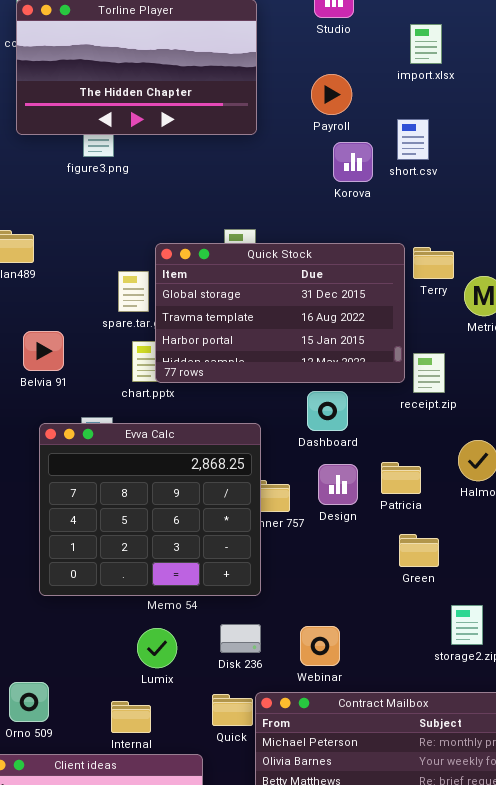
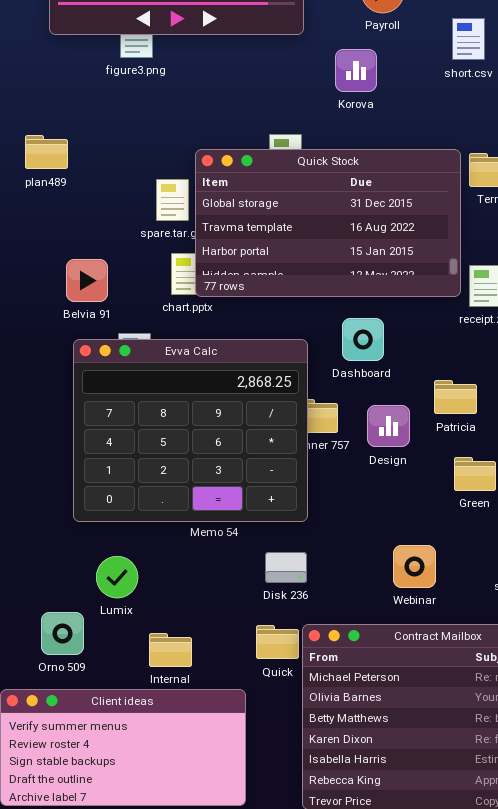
Korova: [333,142,373,182] -> [335,49,377,92], moved
Belvia 91: [23,331,64,371] -> [66,259,108,302], moved
Dashboard: [307,391,348,431] -> [342,318,384,361], moved
Design: [318,464,358,505] -> [367,405,410,447], moved
Webinar: [300,626,340,666] -> [393,545,436,588], moved
Lumix: [137,628,177,668] -> [96,556,138,598], moved

